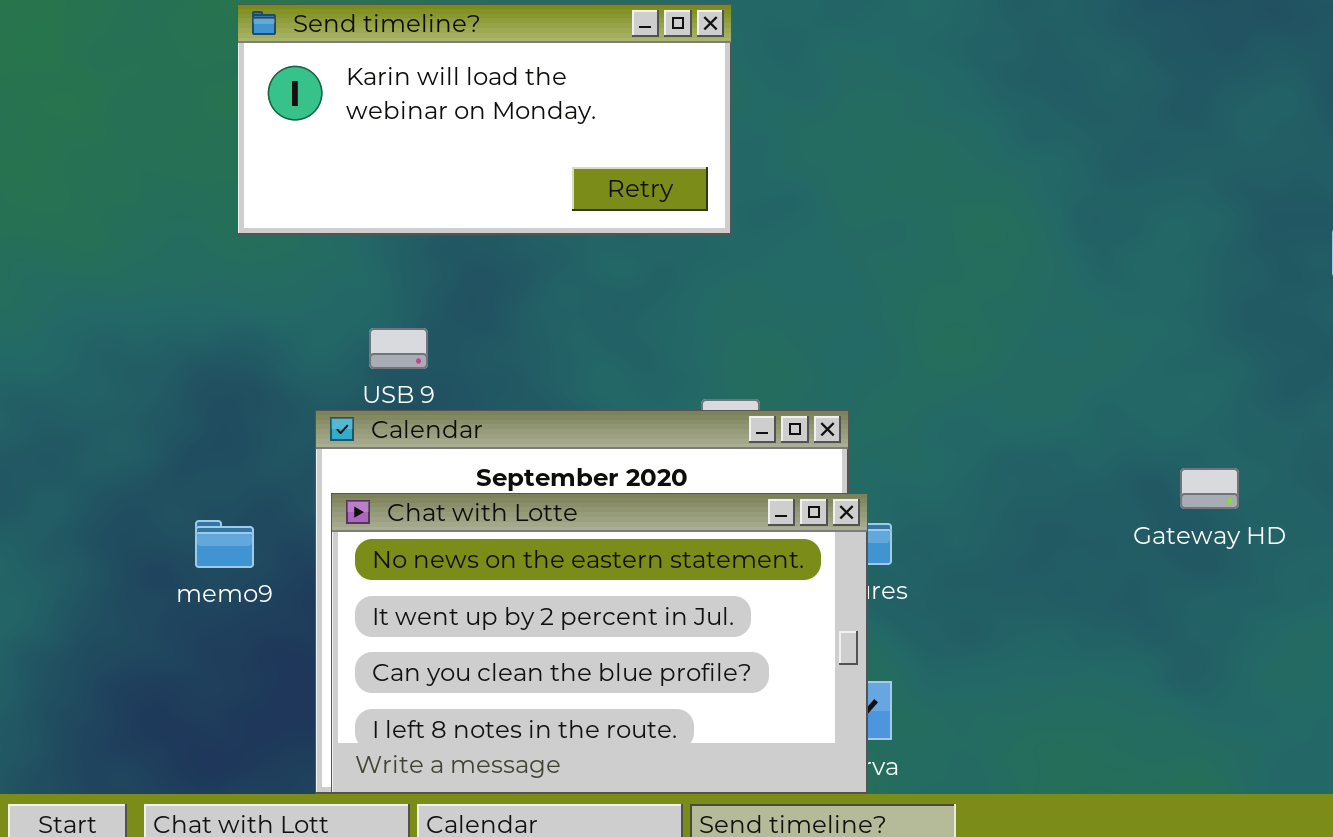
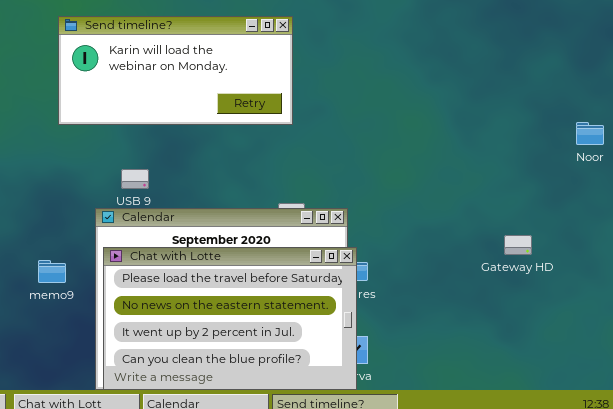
Chat with Lotte: [331,493,868,794] -> [103,247,357,390], scrolled up 1 row

